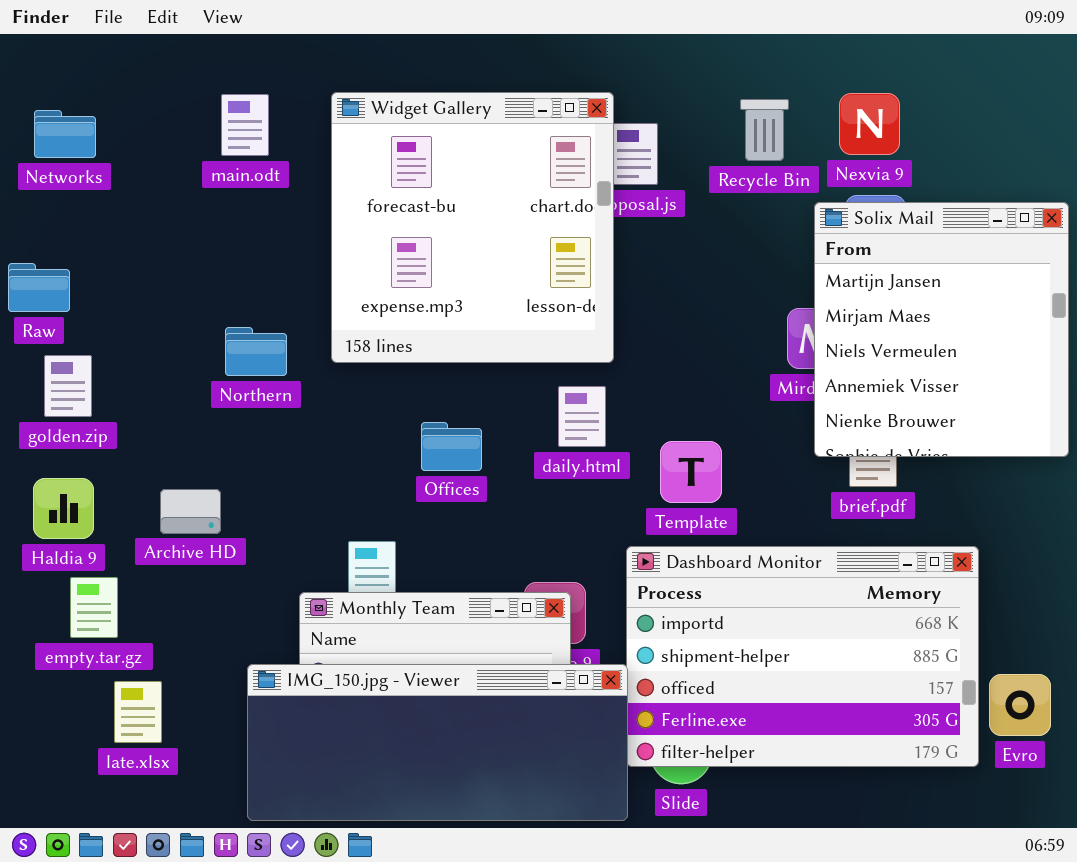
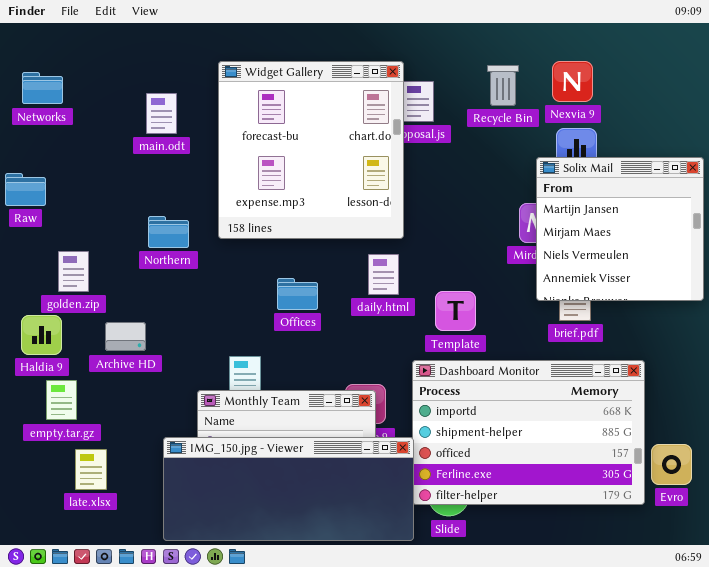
main.odt: [221,94,269,156] -> [146,93,177,134], moved
Solix Mail: [814,202,1069,457] -> [536,157,704,301], resized
golden.zip: [44,355,92,417] -> [58,251,89,292], moved

